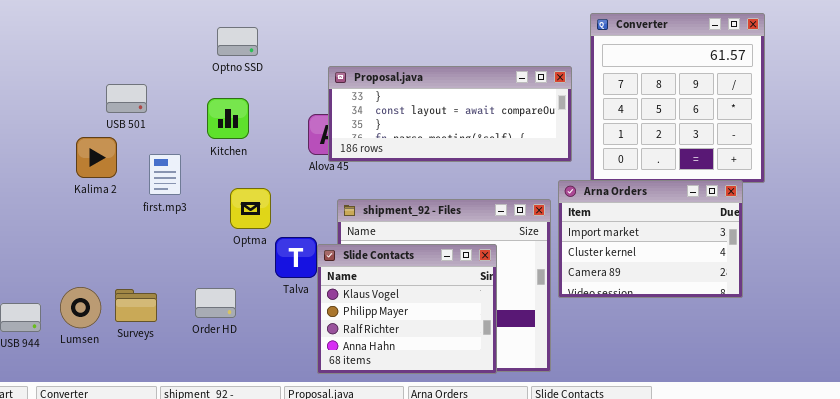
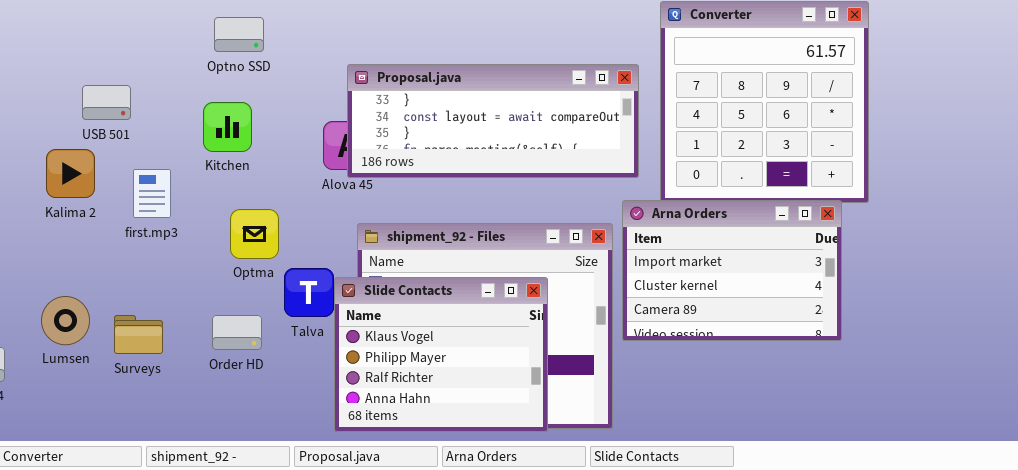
Lumsen: [60,287,101,328] -> [41,296,90,345], moved
Order HD: [195,288,236,318] -> [212,315,262,350], moved
Surveys: [115,289,157,322] -> [114,315,163,354], moved

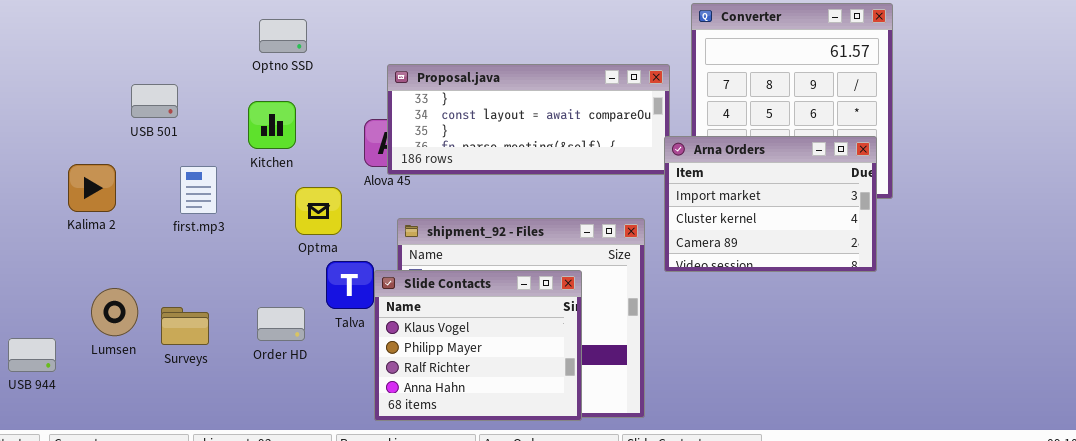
Kalima 2: [46,149,95,198] -> [68,164,116,212], moved
Arna Orders: [622,200,842,341] -> [664,136,877,272], moved
Optma: [230,209,279,259] -> [295,187,342,235], moved

